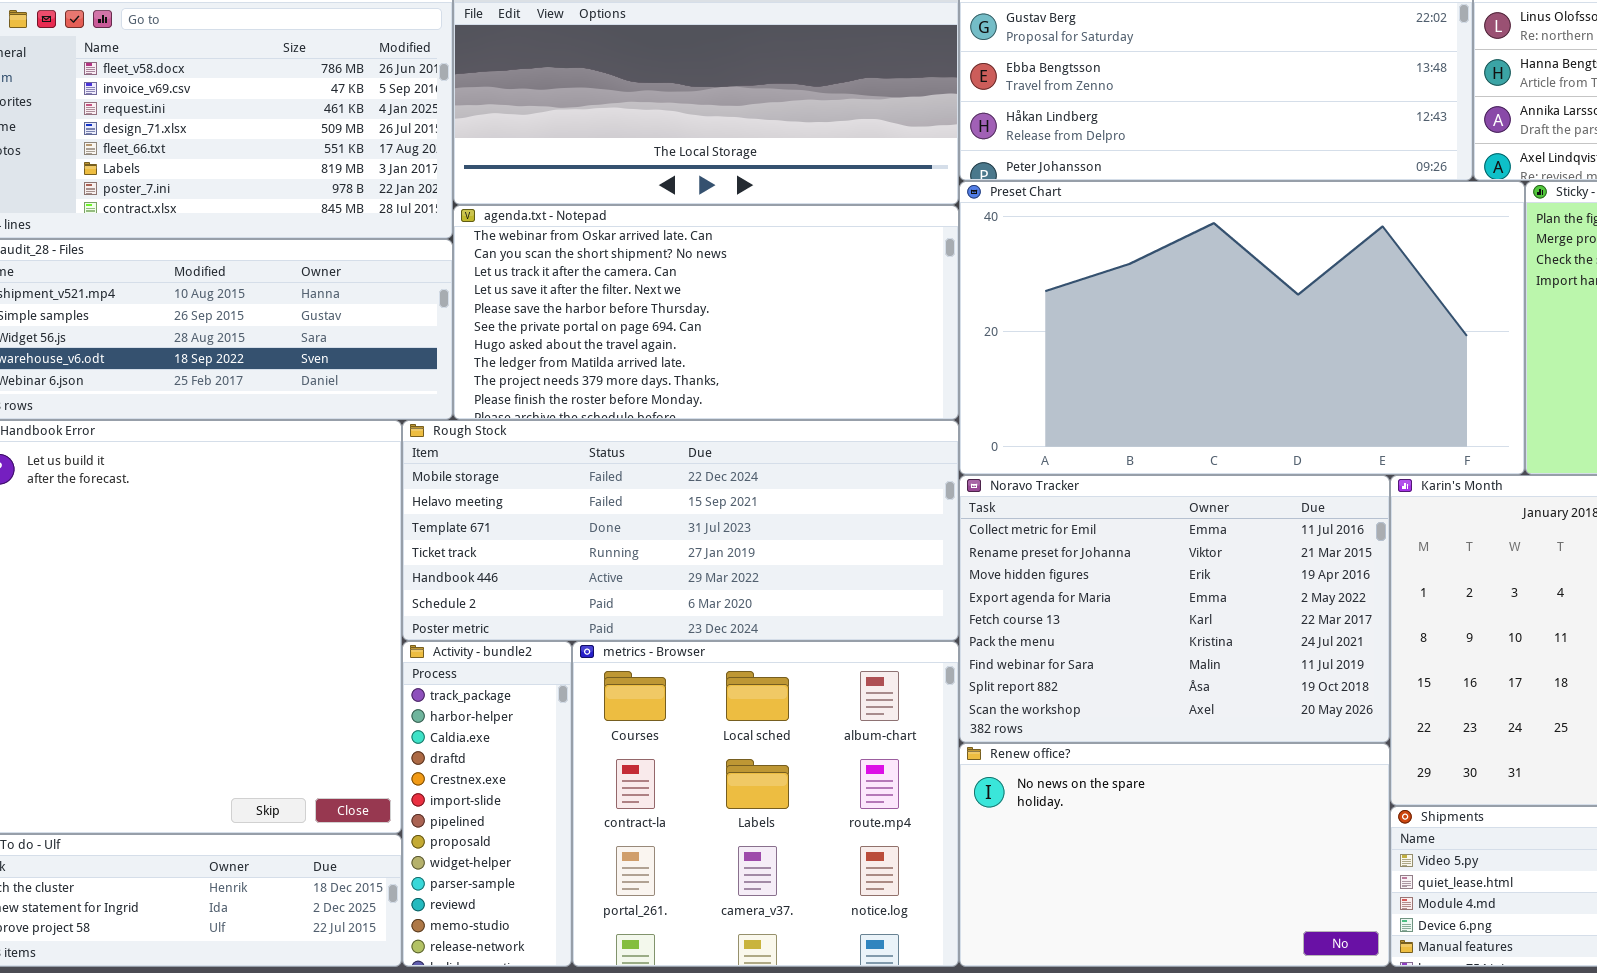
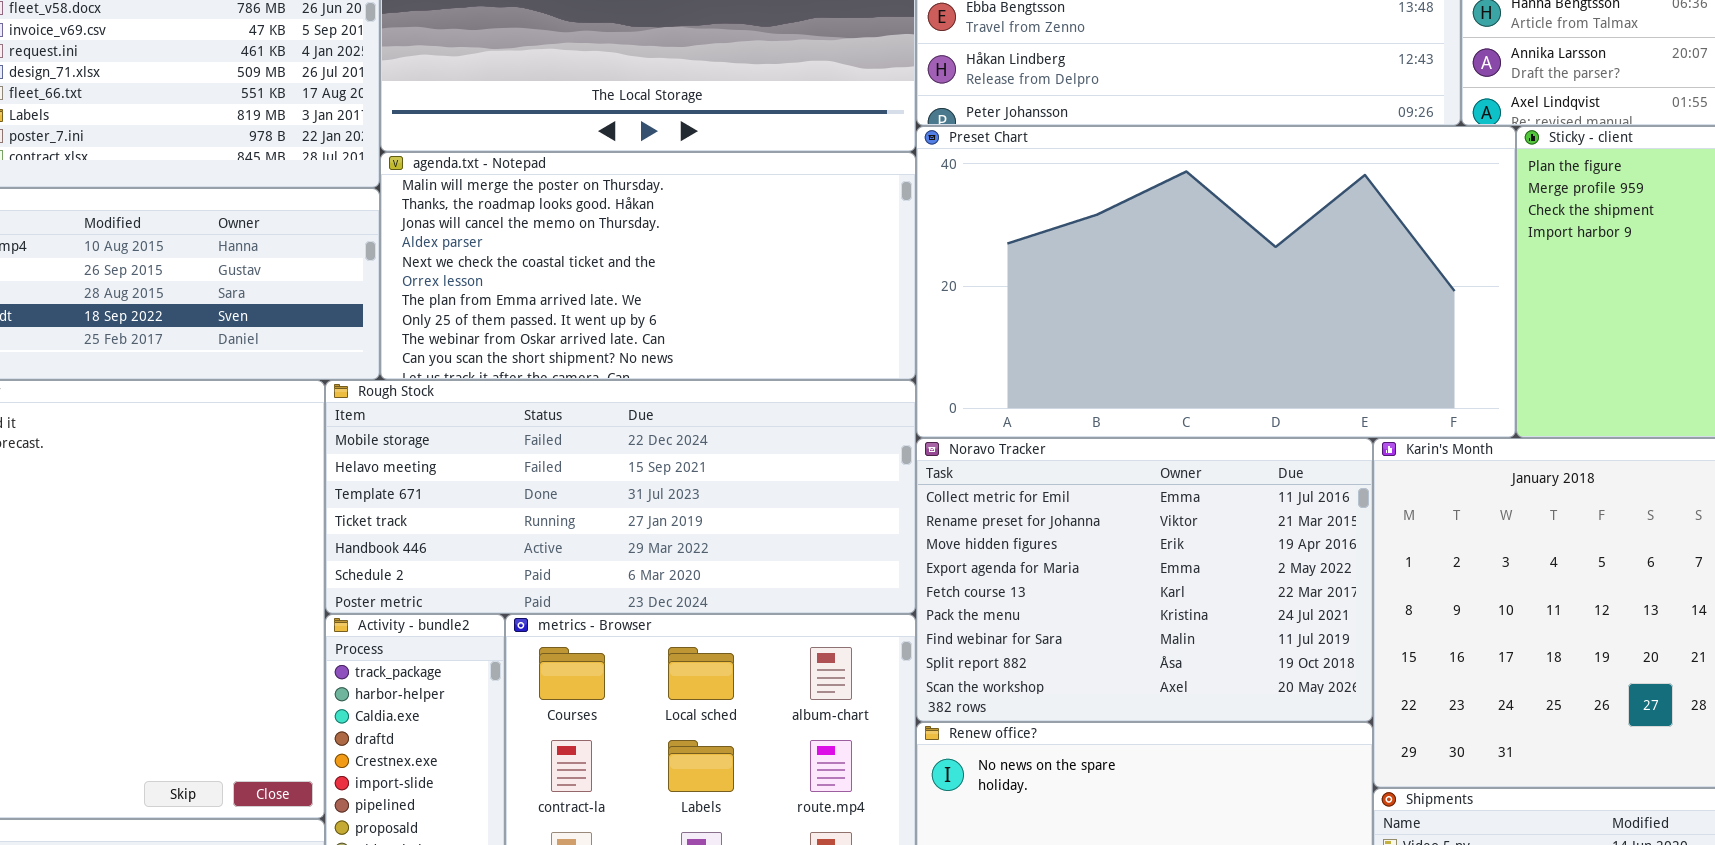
agenda.txt - Notepad: [453,205,959,420] -> [380,152,916,380], scrolled up 8 rows

